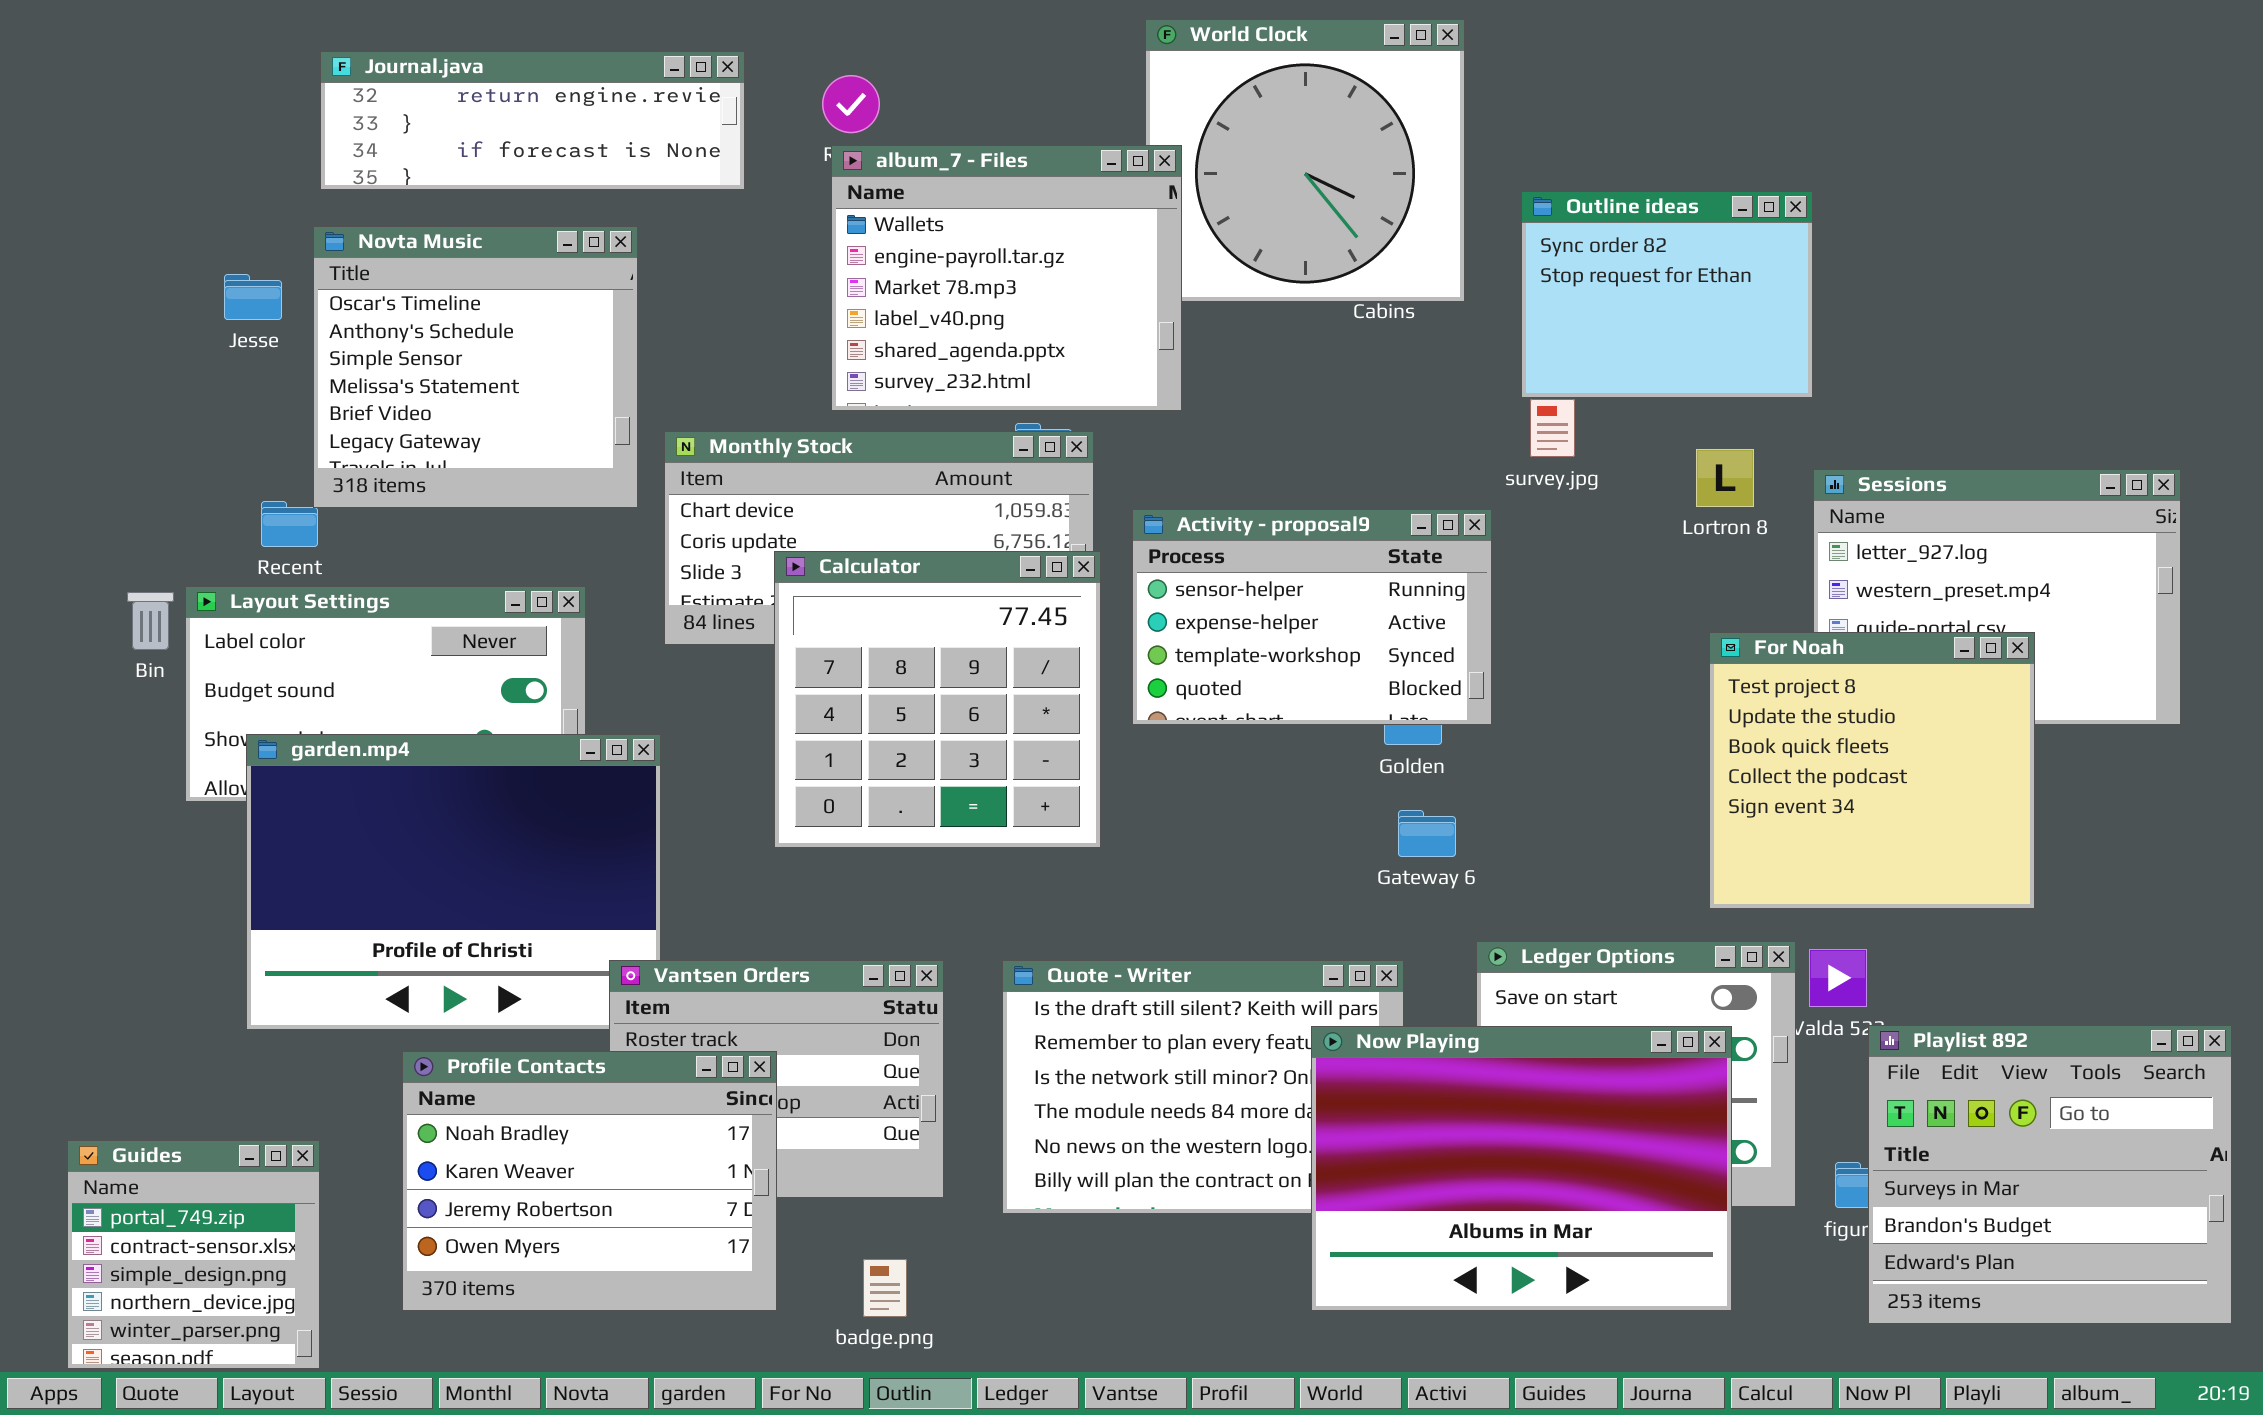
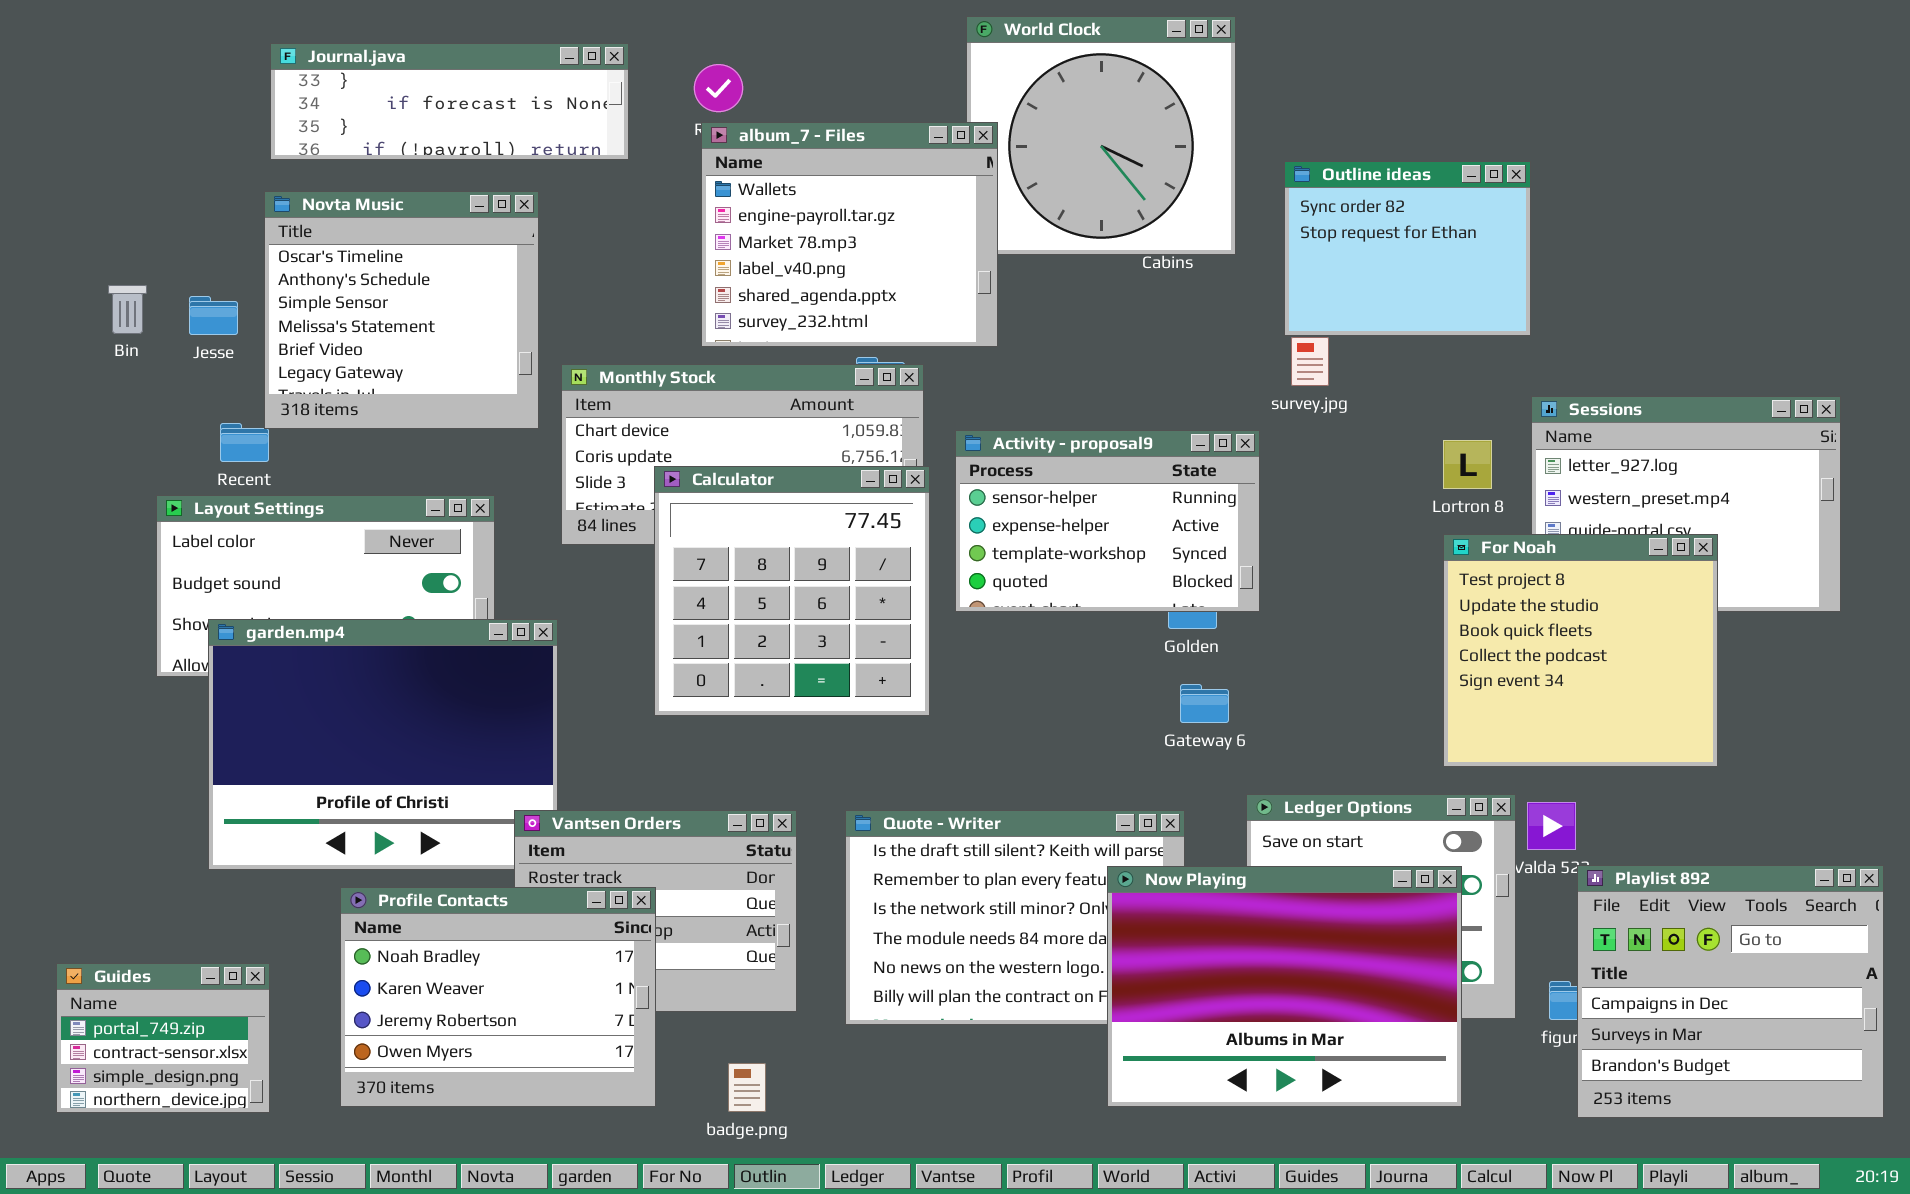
Journal.java: [320,51,745,190] -> [270,43,629,160], scrolled down 1 row
Jesse: [224,274,282,320] -> [189,296,238,335], moved
Lortron 8: [1696,449,1754,507] -> [1443,440,1492,489], moved
Bin: [127,592,174,650] -> [108,285,147,334], moved
Playlist 892: [1868,1025,2232,1324] -> [1577,865,1884,1118], scrolled up 1 row
Guides: [67,1140,320,1369] -> [56,963,270,1113], resized

